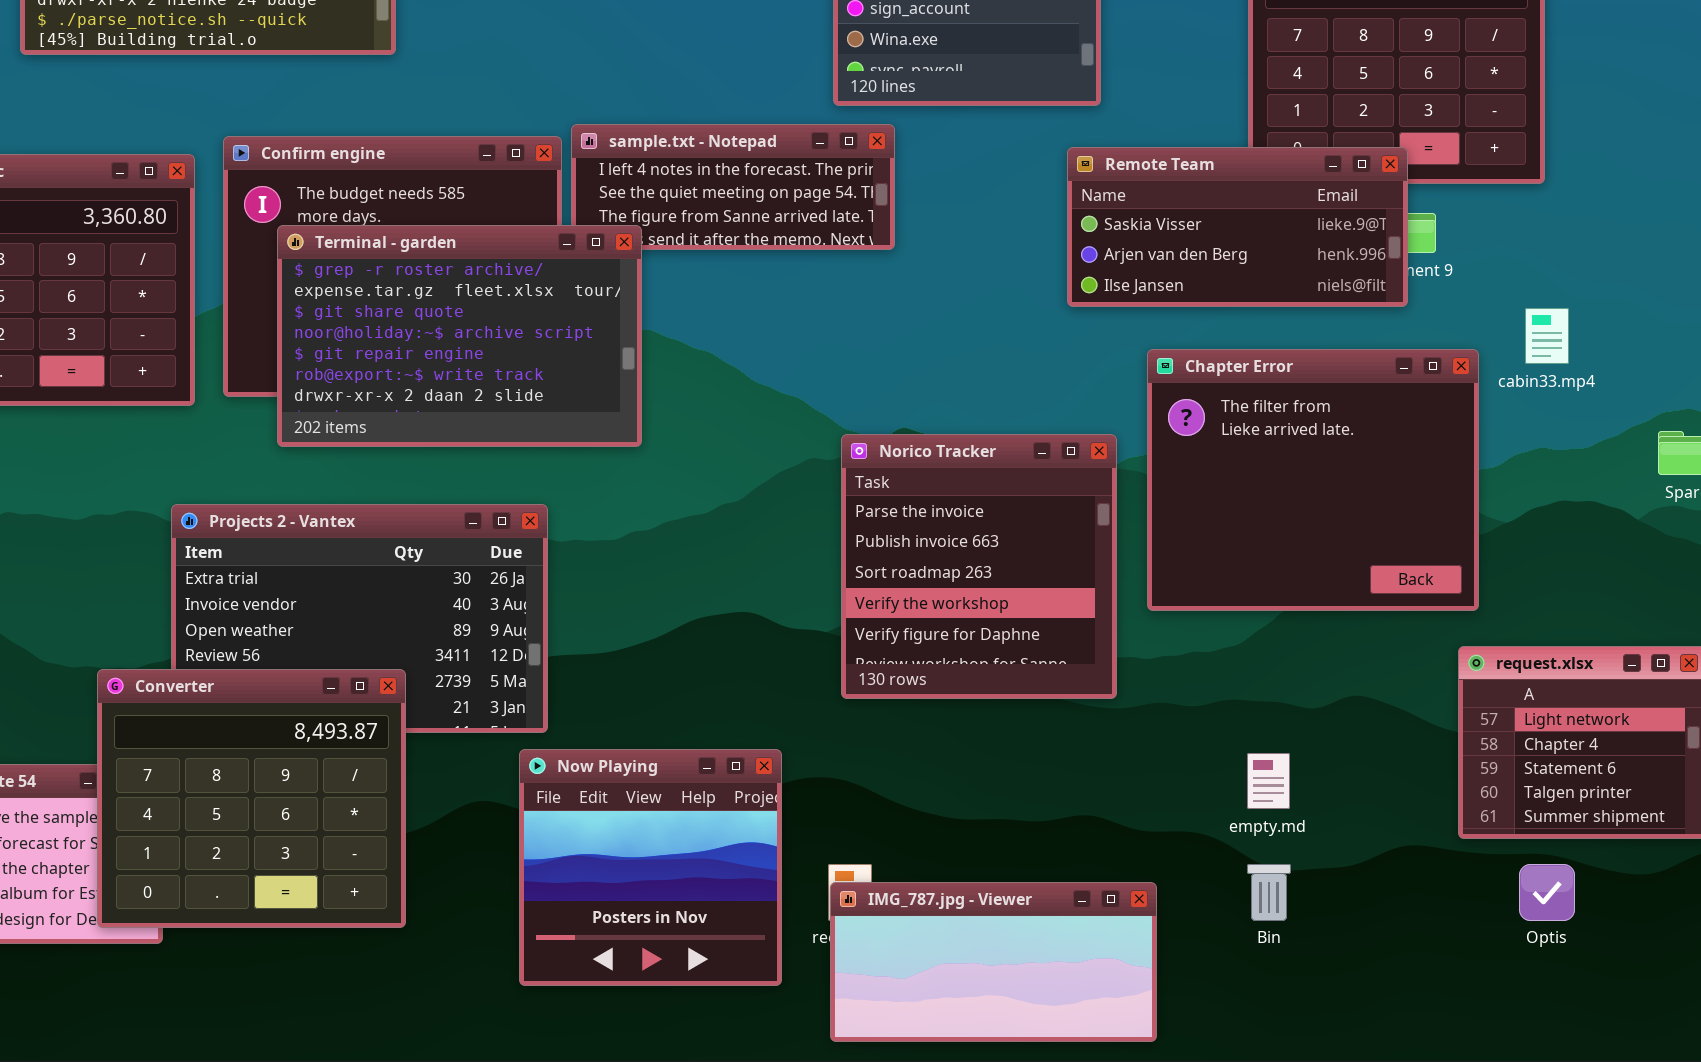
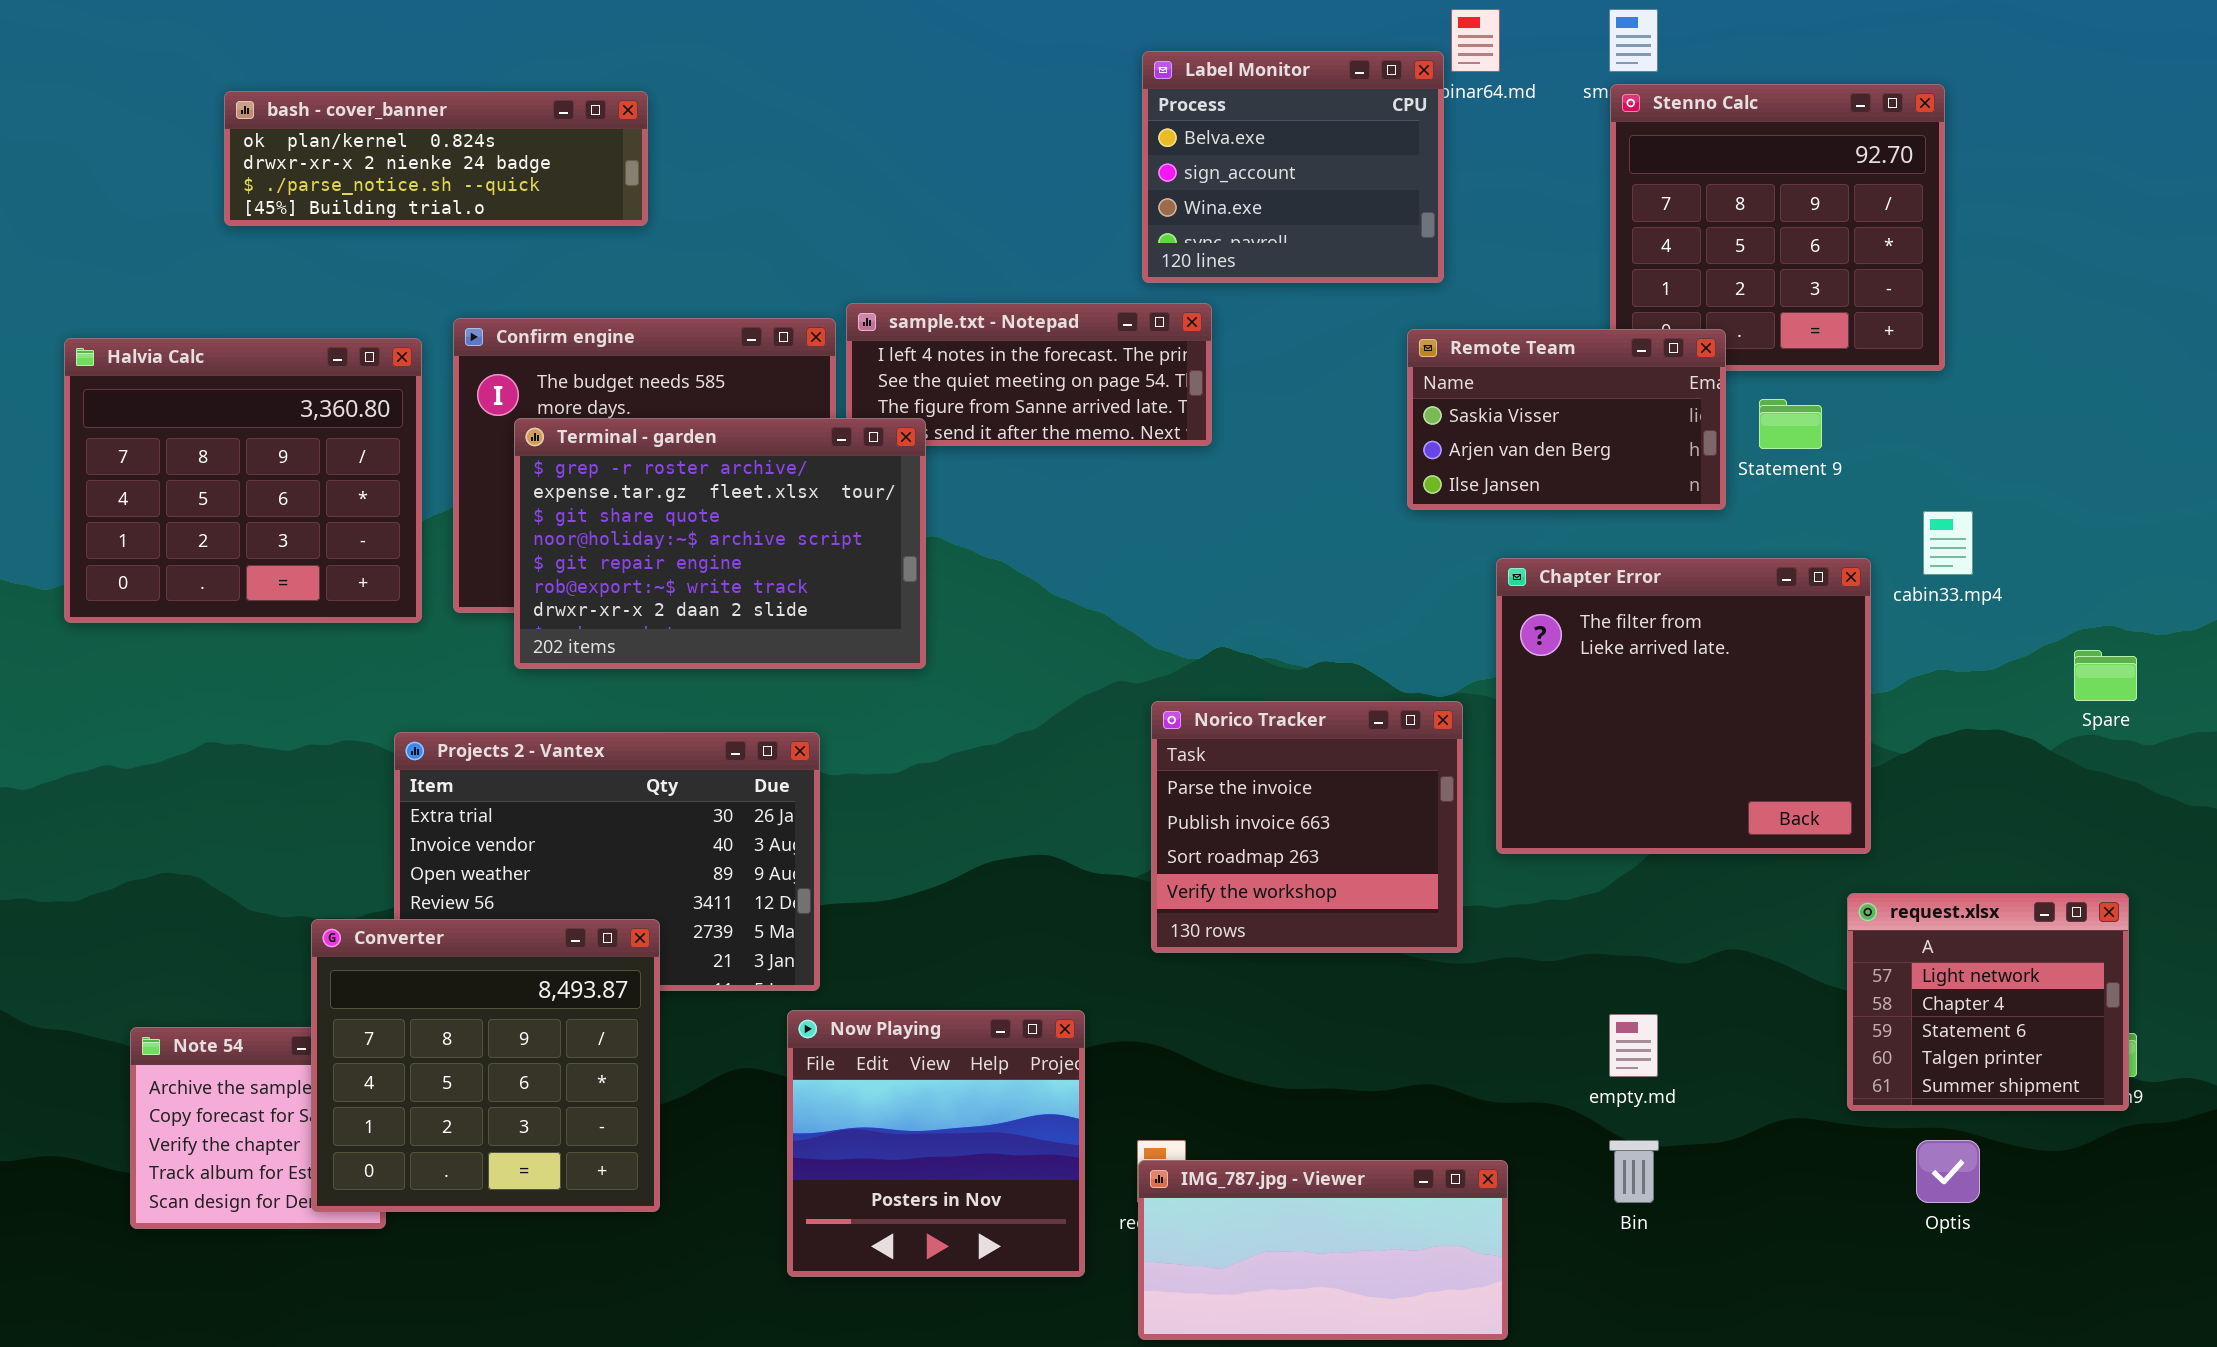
Remote Team: [1067,147,1408,307] -> [1407,329,1726,510], resized
Norico Tracker: [841,434,1117,699] -> [1151,701,1463,953], resized

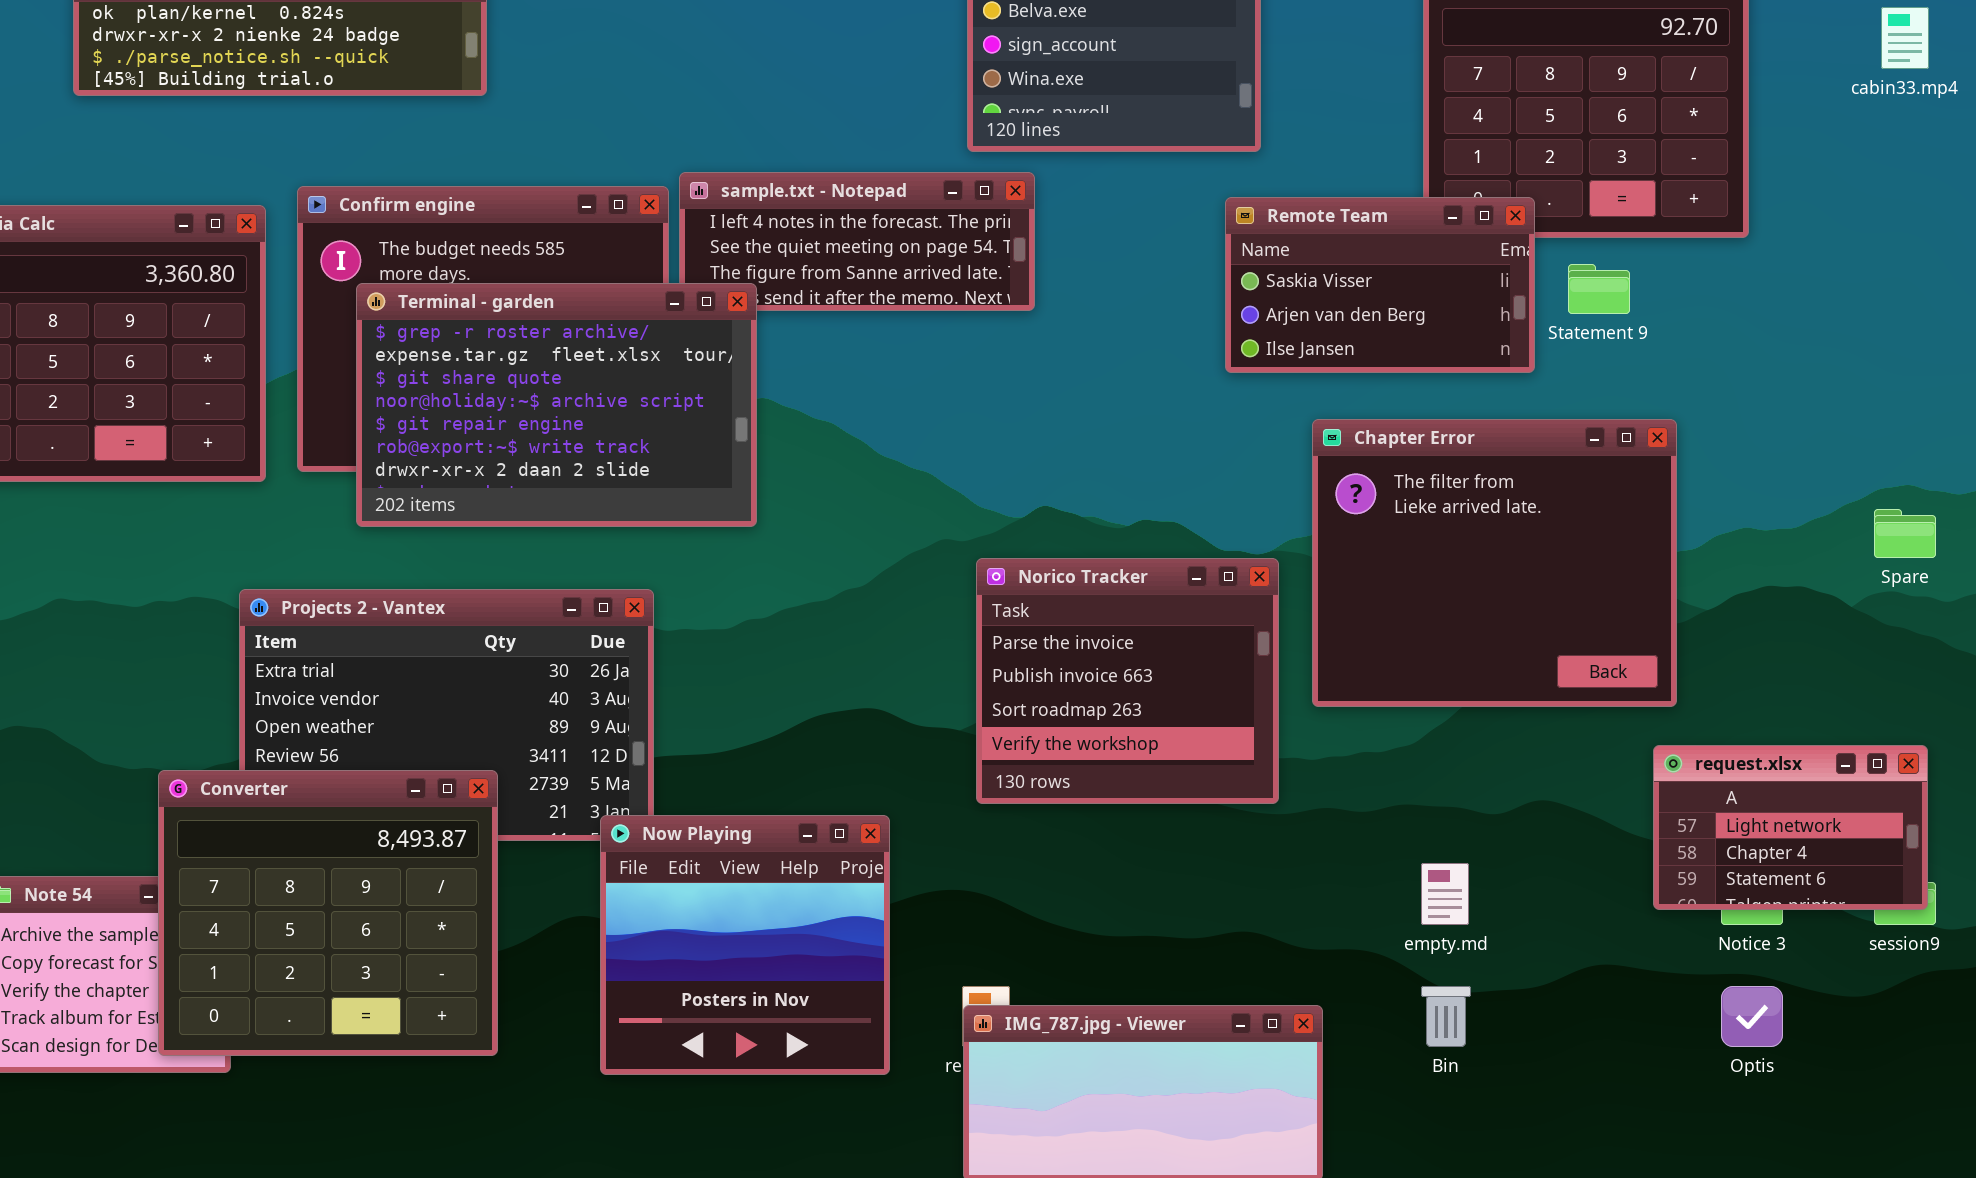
cabin33.mp4: [1923,511,1973,575] -> [1881,7,1929,69], moved
request.xlsx: [1847,893,2129,1111] -> [1653,745,1928,910], resized
Now Playing: [787,1010,1085,1277] -> [600,815,890,1075], moved

